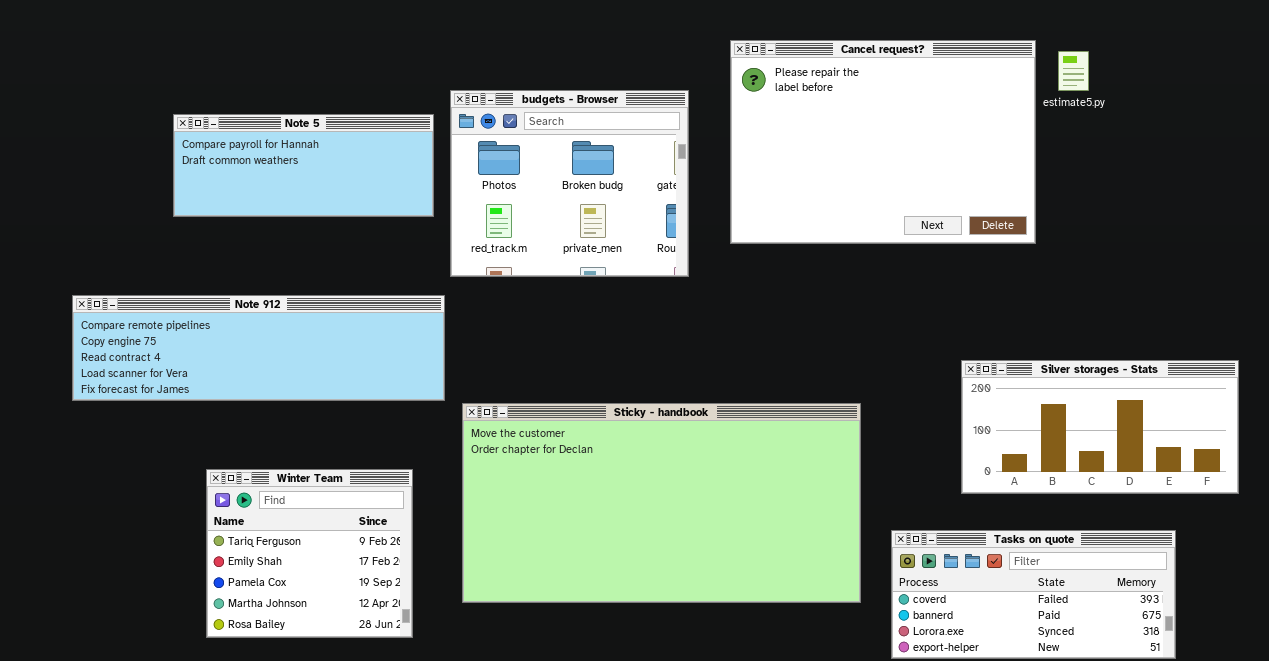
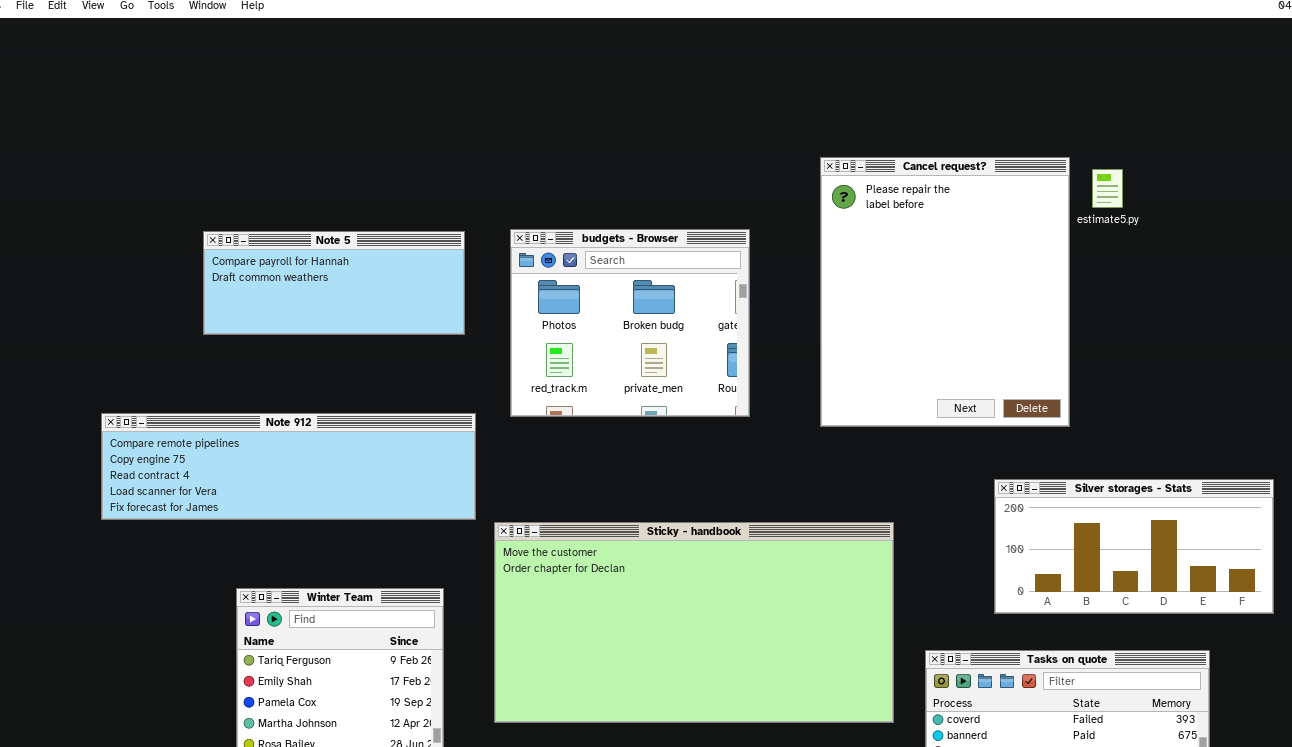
Cancel request?: [730,40,1036,244] -> [820,157,1070,427], resized
budgets - Browser: [450,90,689,277] -> [510,229,750,417], moved

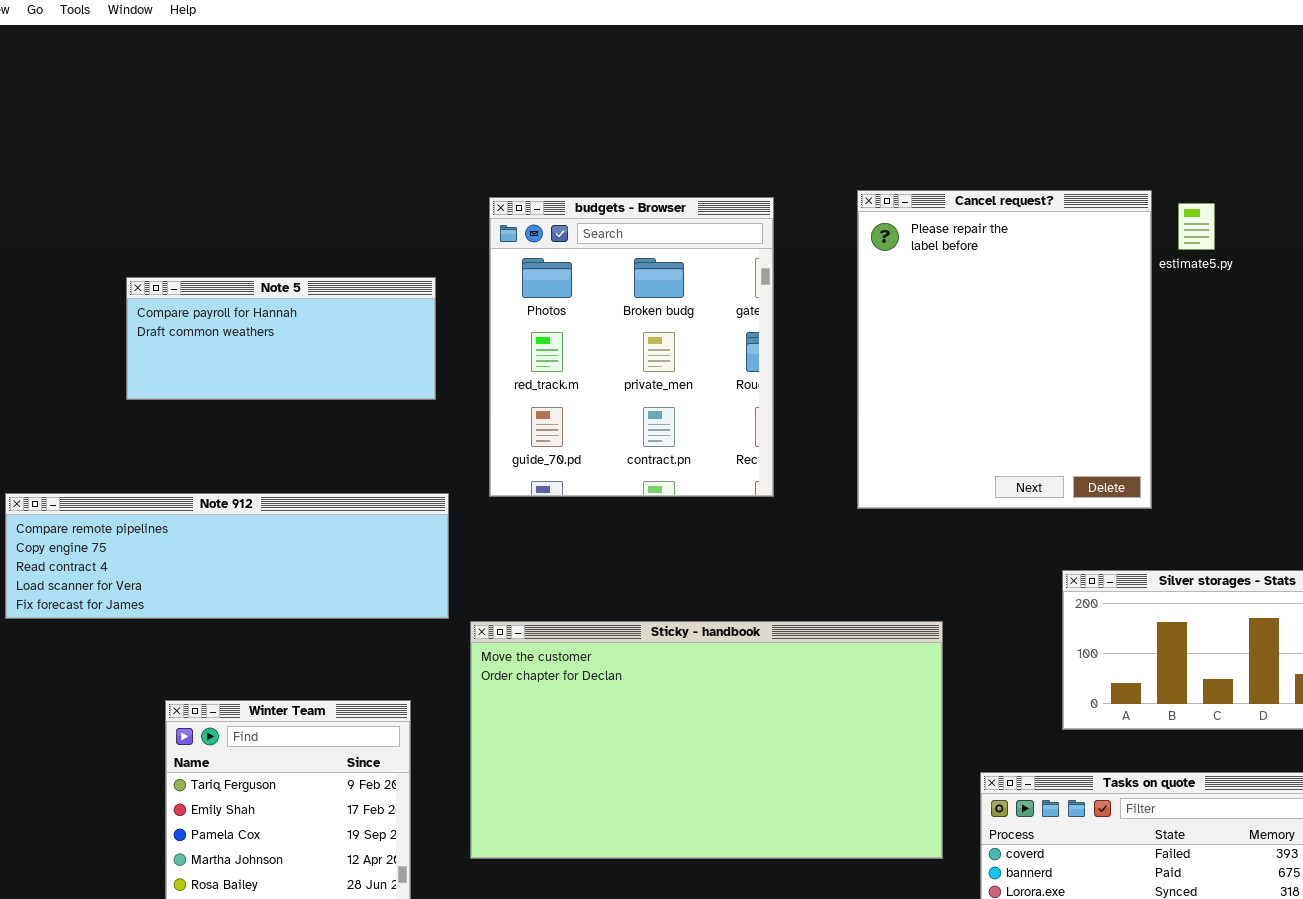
budgets - Browser: [510,229,750,417] -> [489,197,774,497], resized

